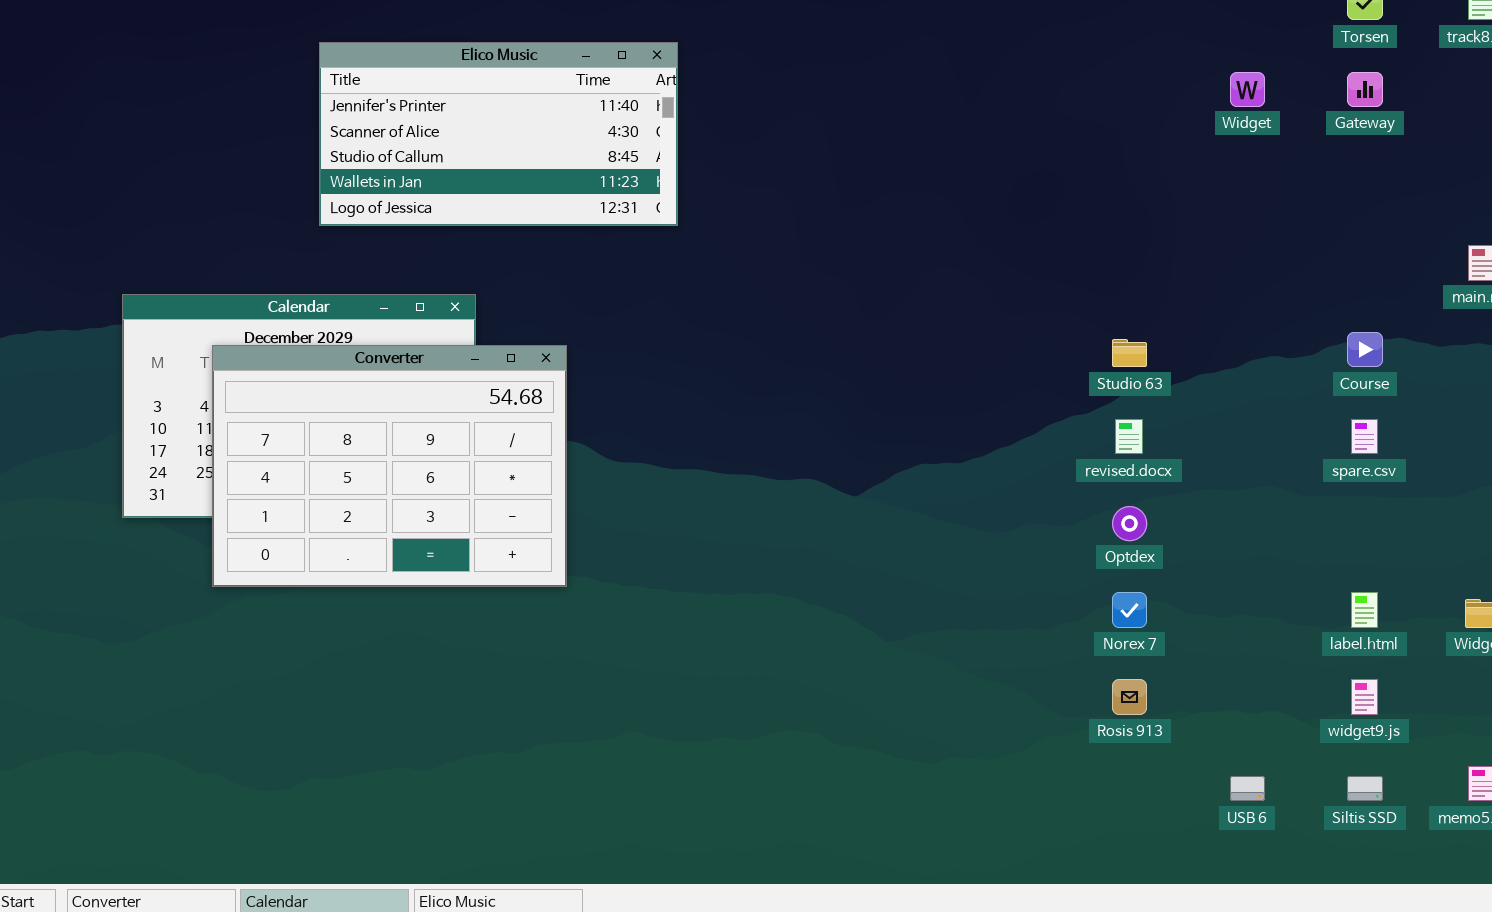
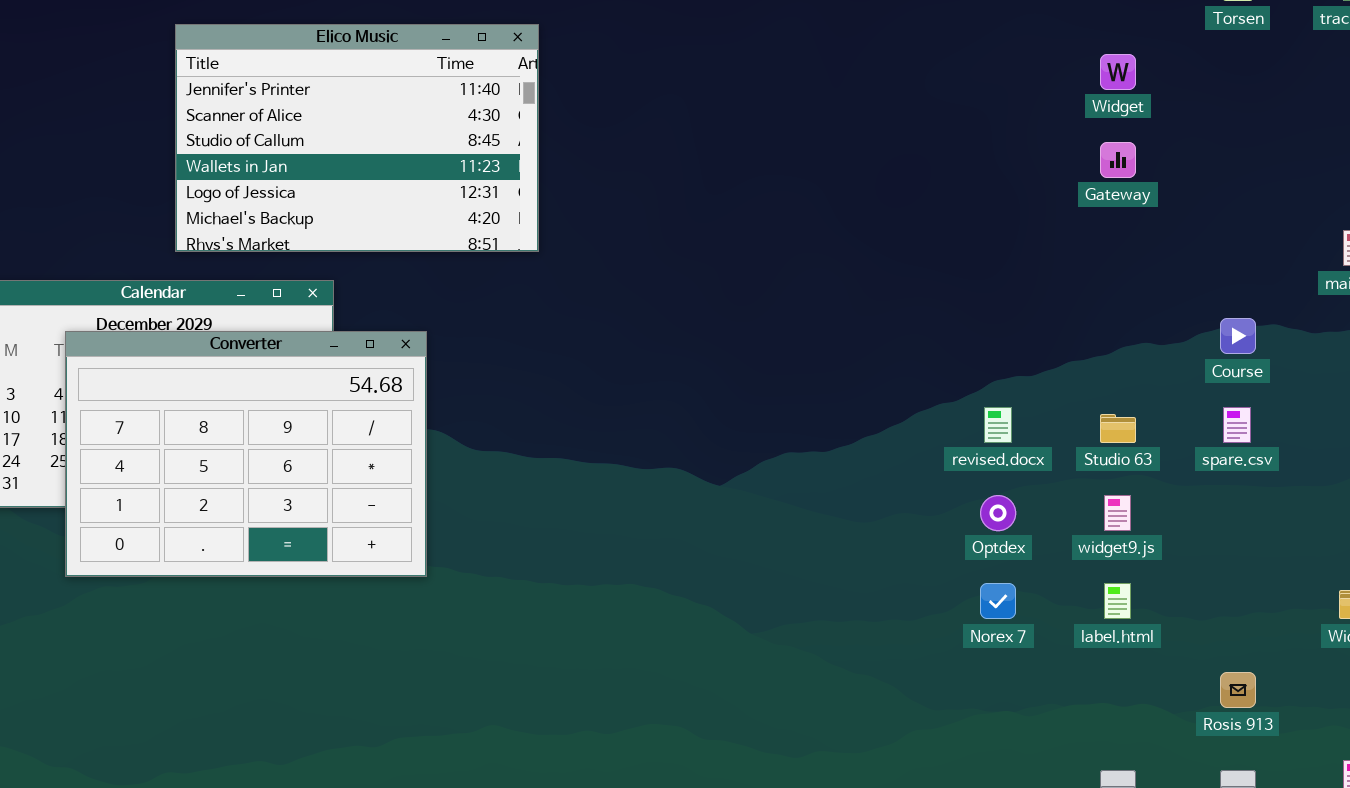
Elico Music: [319,42,678,226] -> [175,24,539,252], resized
Gateway: [1347,72,1383,107] -> [1100,142,1136,178], moved
Studio 63: [1112,339,1147,367] -> [1100,414,1136,443], moved
label.html: [1351,592,1378,628] -> [1104,583,1131,619], moved
Rosis 913: [1112,679,1147,715] -> [1220,672,1256,708], moved
widget9.js: [1351,679,1378,715] -> [1104,495,1131,531], moved

